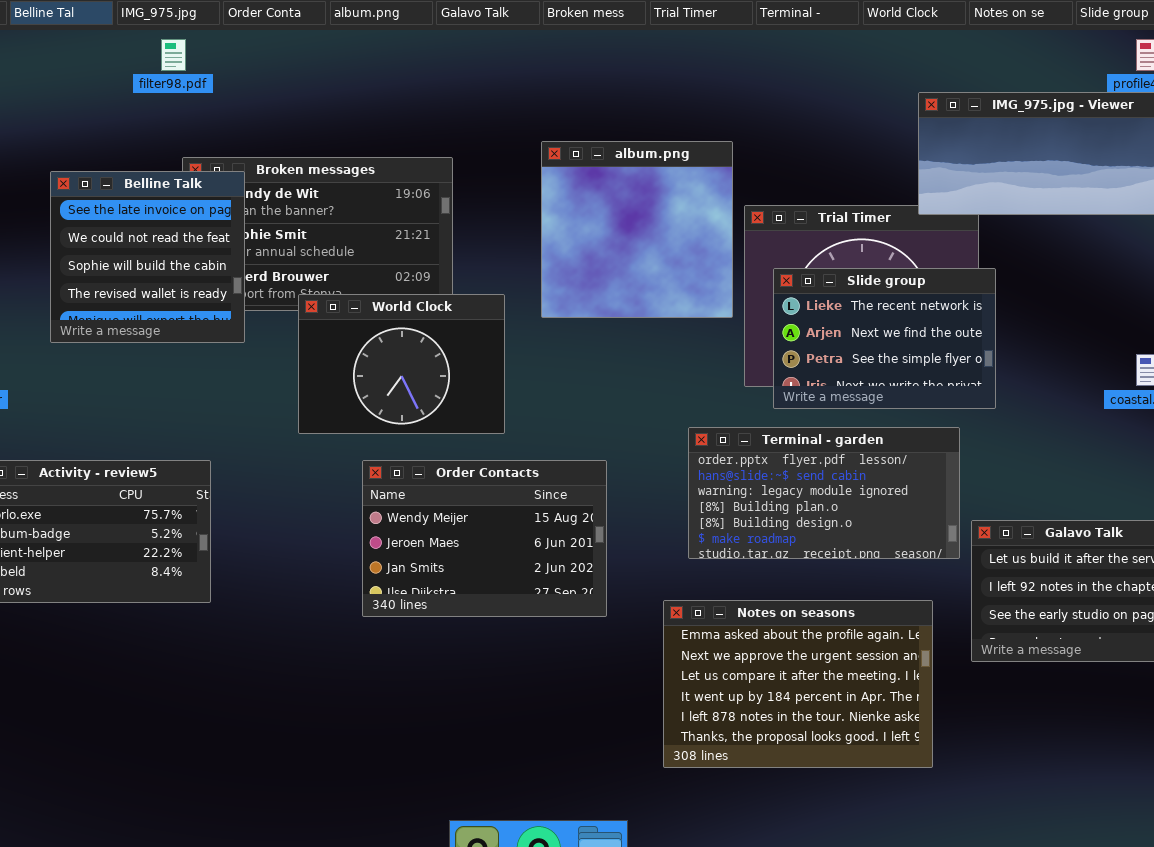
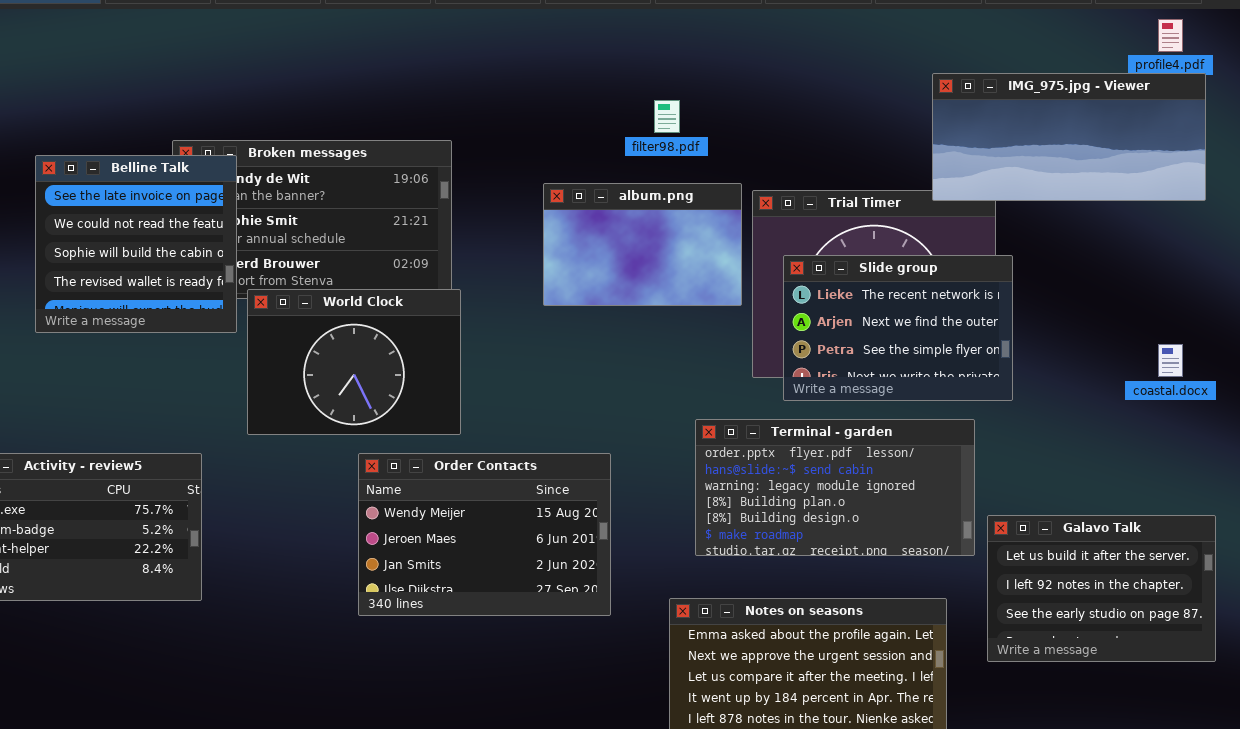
filter98.pdf: [161,39,186,71] -> [654,100,680,133], moved
album.png: [541,141,733,318] -> [543,183,742,306], resized
World Clock: [298,294,505,434] -> [247,289,461,435], moved

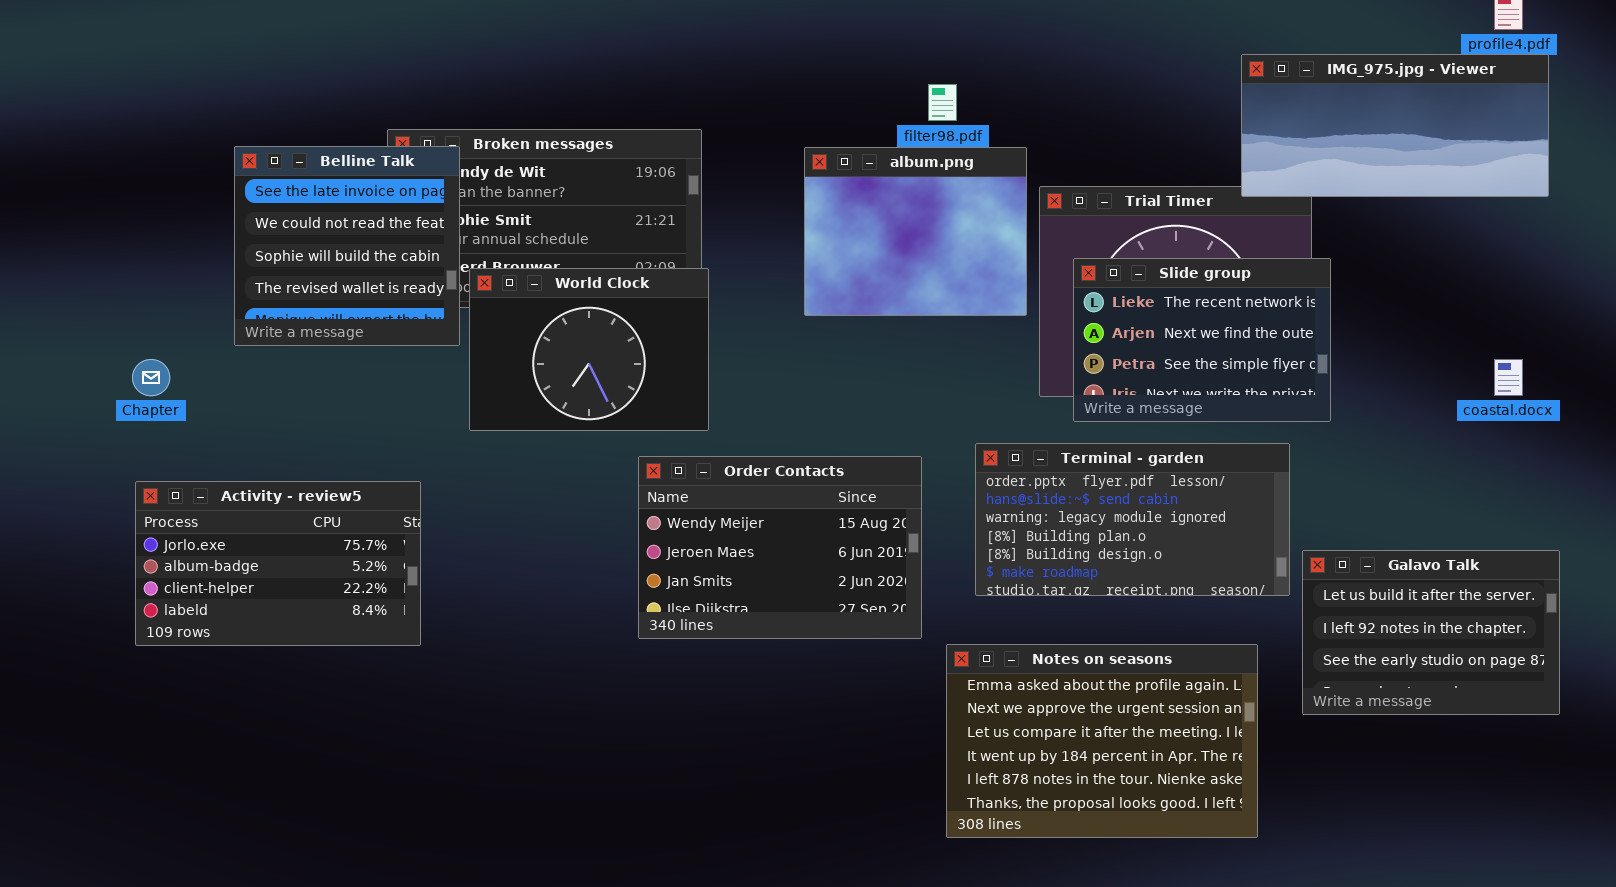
album.png: [543,183,742,306] -> [804,147,1027,316], resized
World Clock: [247,289,461,435] -> [469,268,709,431], moved
Order Contacts: [358,453,611,616] -> [638,456,922,639], moved

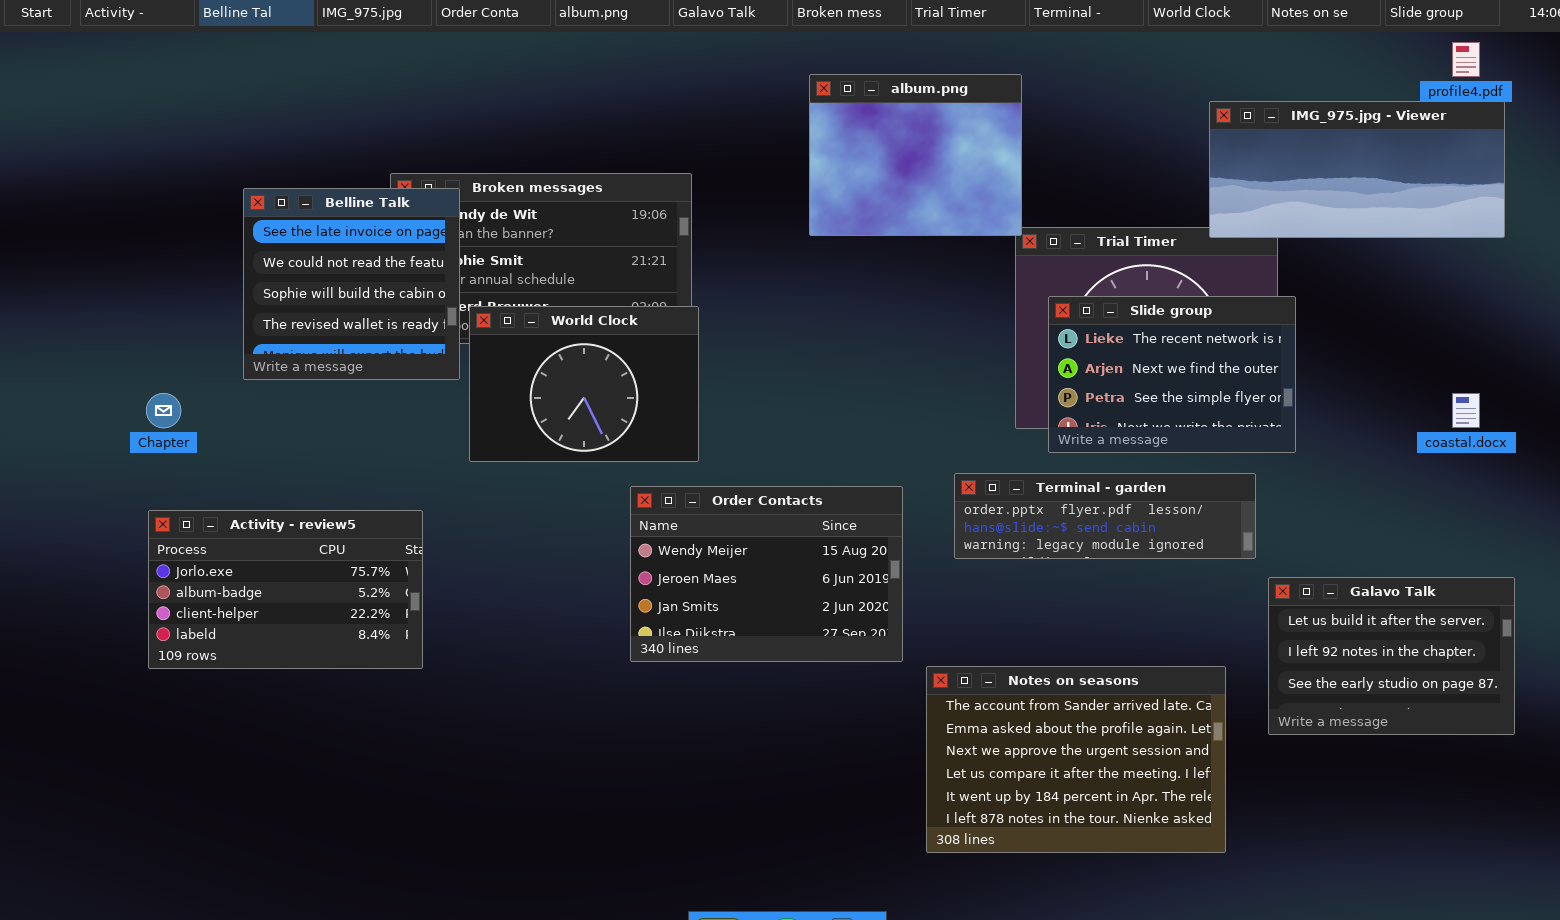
album.png: [804,147,1027,316] -> [809,74,1022,236], moved
Terminal - garden: [975,443,1290,596] -> [954,473,1256,559], resized
Notes on seasons: [946,644,1258,838] -> [926,666,1226,853], scrolled up 1 row

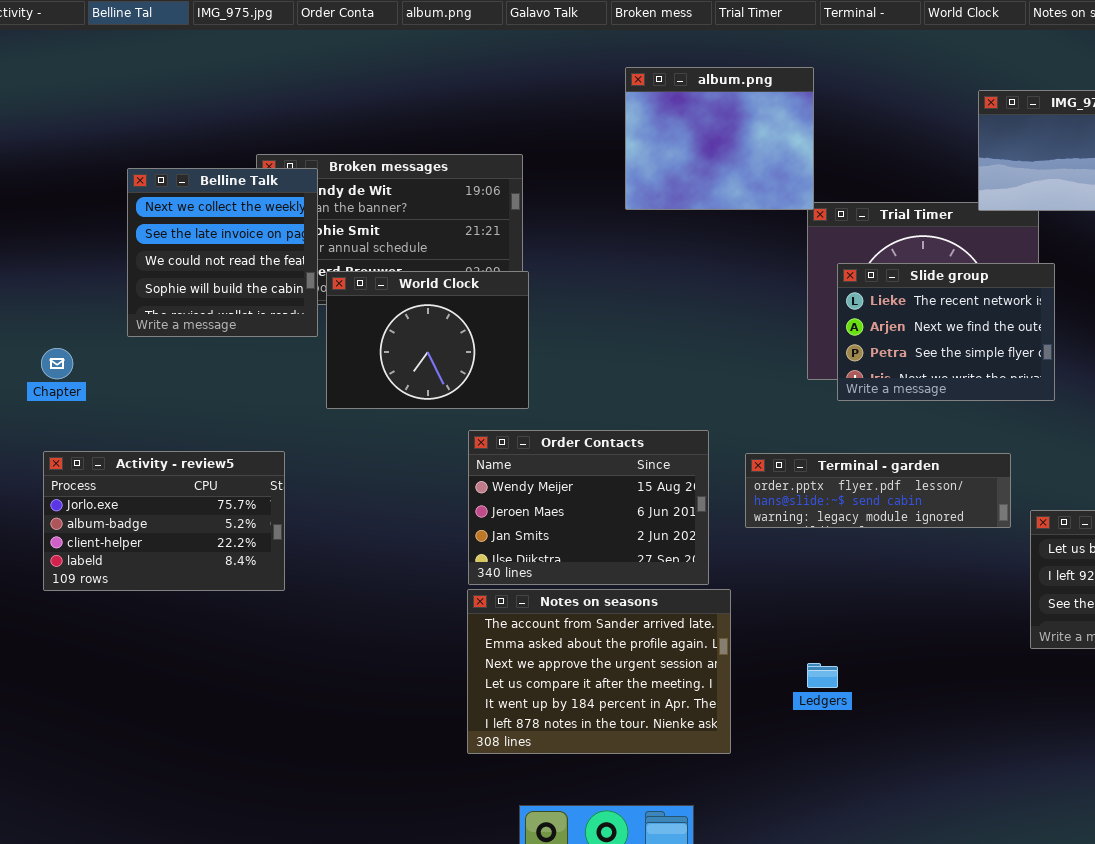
Belline Talk: [243,188,460,380] -> [127,168,318,337], scrolled up 1 row
Terminal - garden: [954,473,1256,559] -> [745,453,1011,528], moved
Notes on seasons: [926,666,1226,853] -> [467,589,731,754], moved

